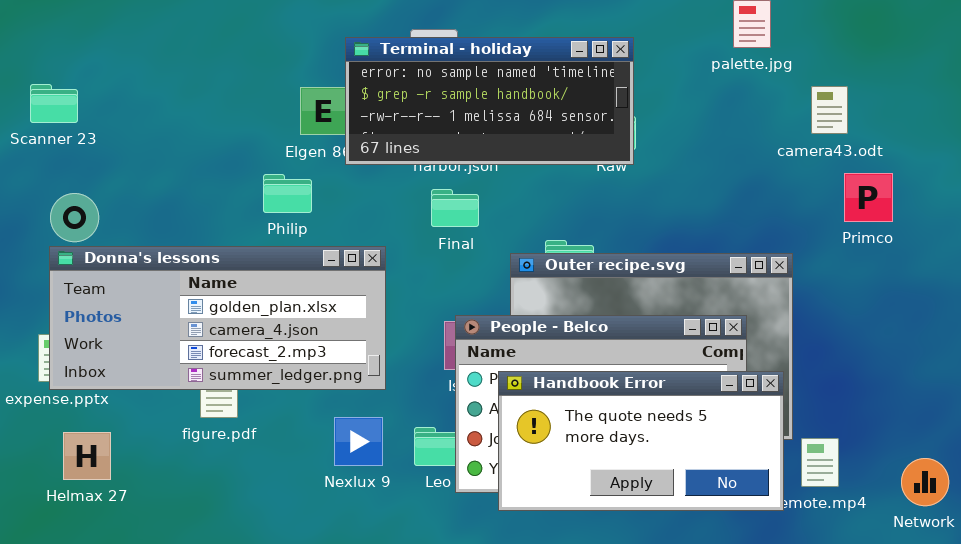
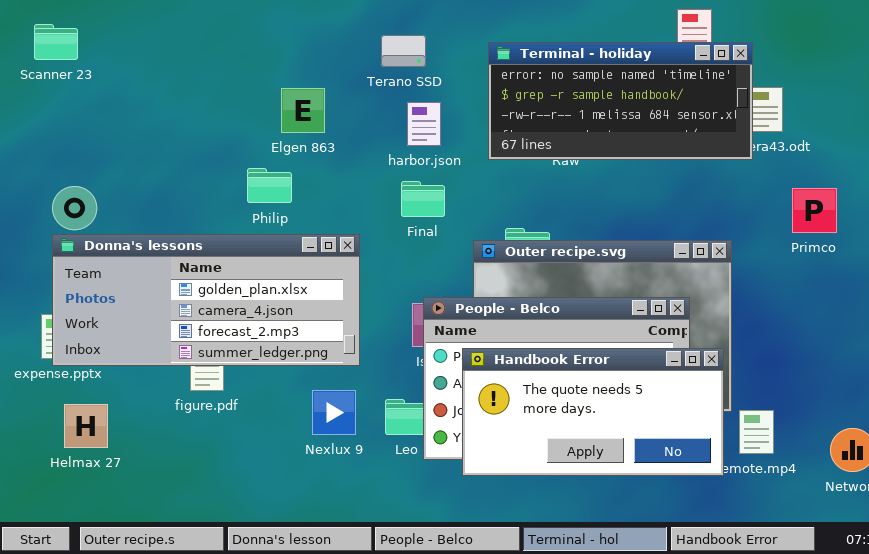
Terminal - holiday: [345,37,634,165] -> [488,42,753,160], moved
Scanner 23: [30,84,78,123] -> [34,24,78,60], moved
Primco: [844,173,893,222] -> [792,188,837,233], moved

